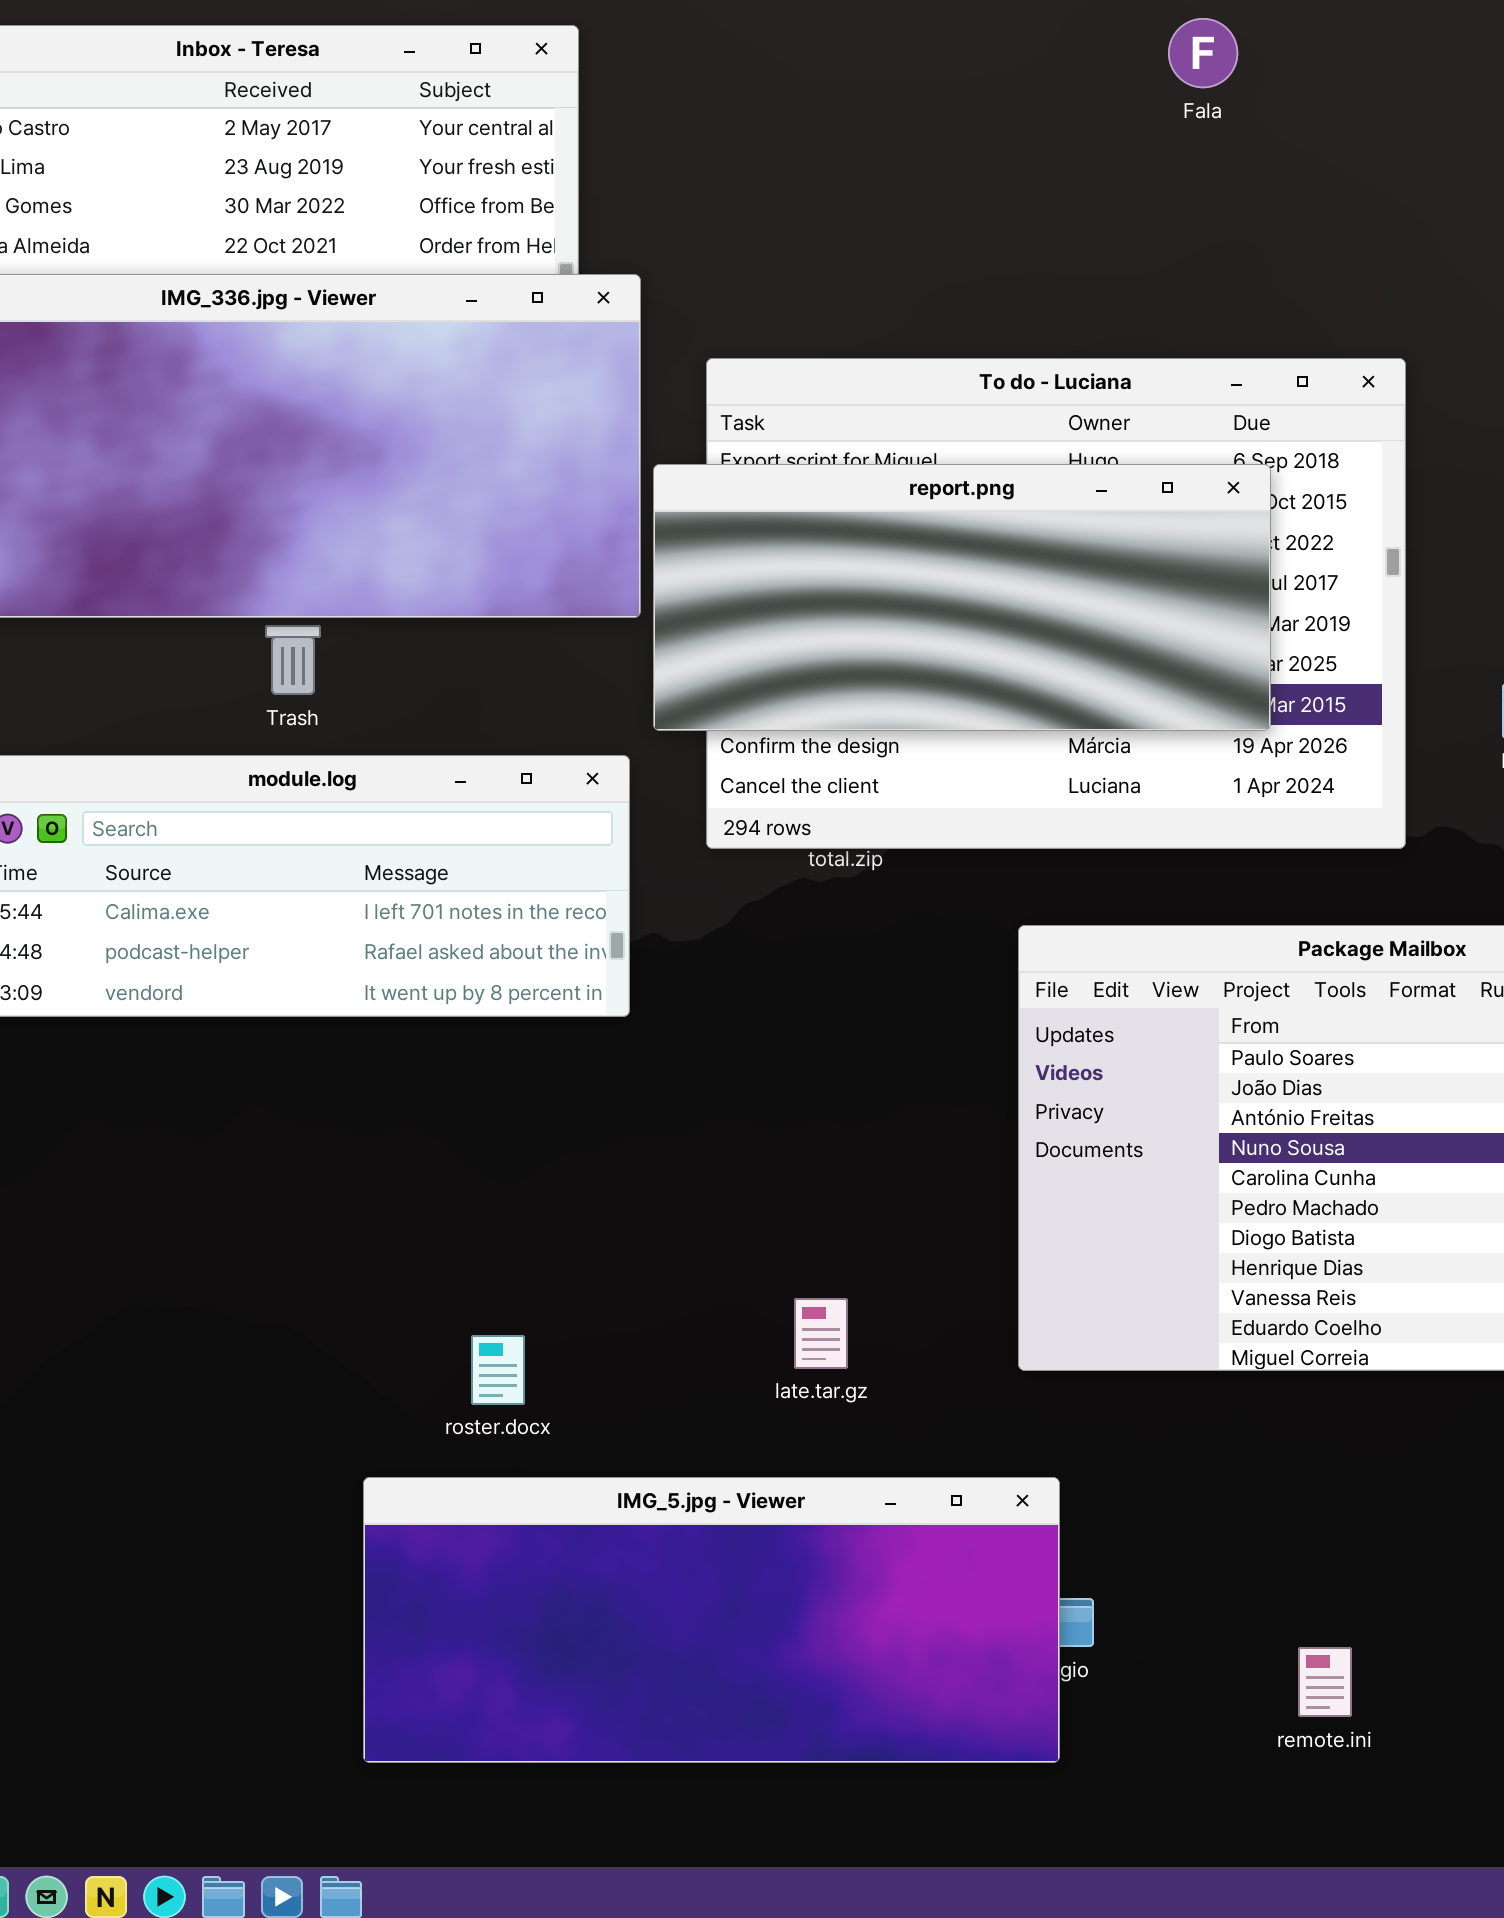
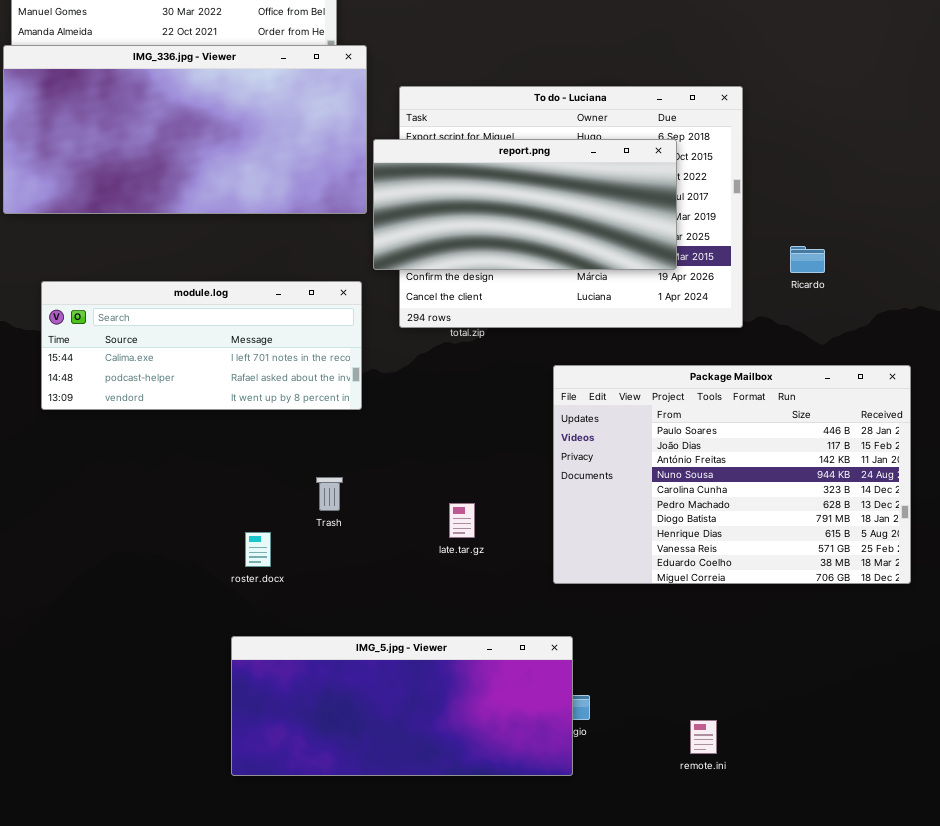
Trash: [265,625,321,695] -> [316,477,343,511], moved
late.tar.gz: [794,1298,848,1369] -> [449,503,475,538], moved
roster.docx: [471,1335,525,1405] -> [245,532,271,567], moved

